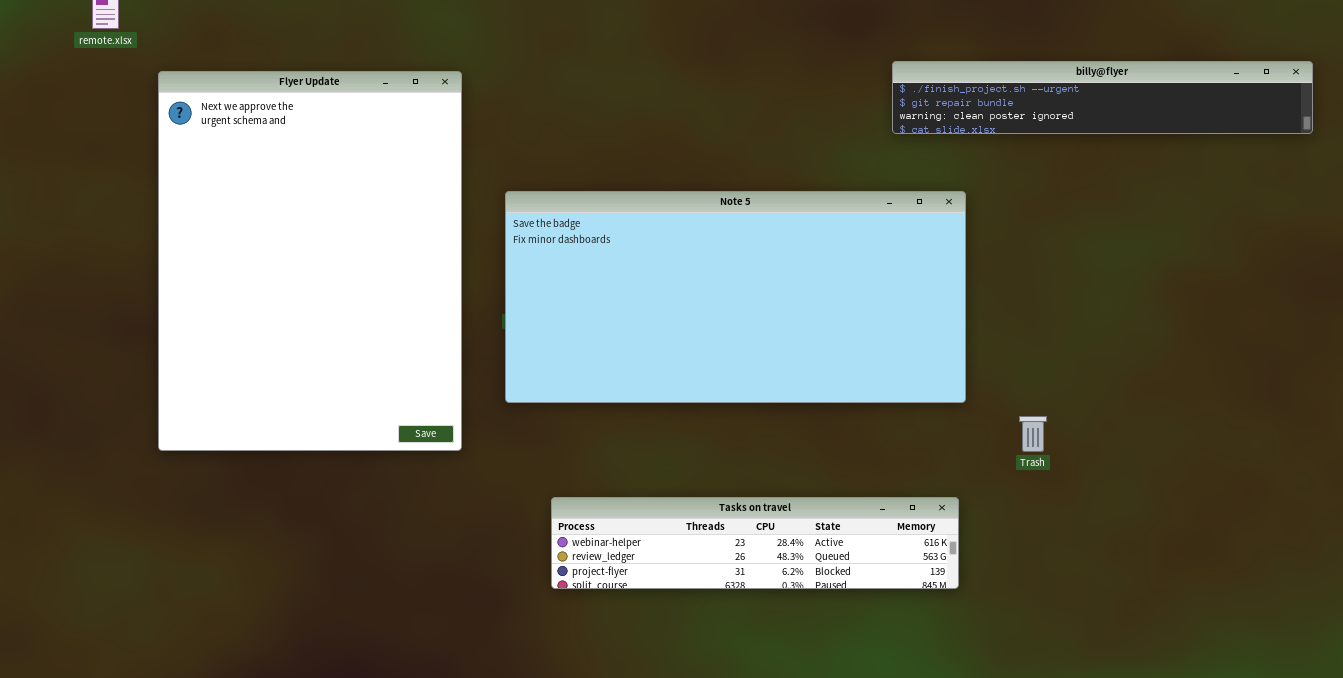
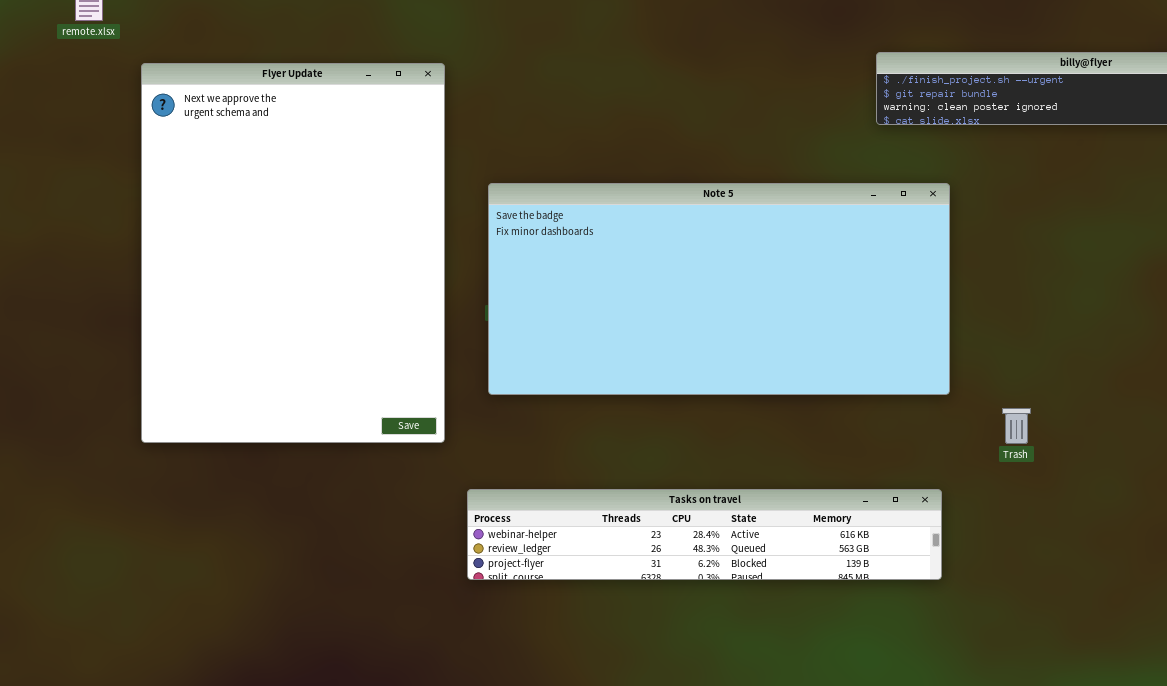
Tasks on travel: [551,497,959,589] -> [467,489,942,580], resized

